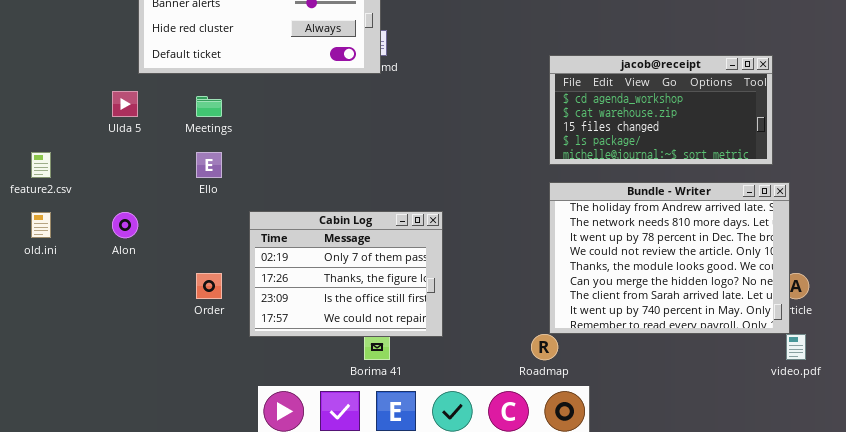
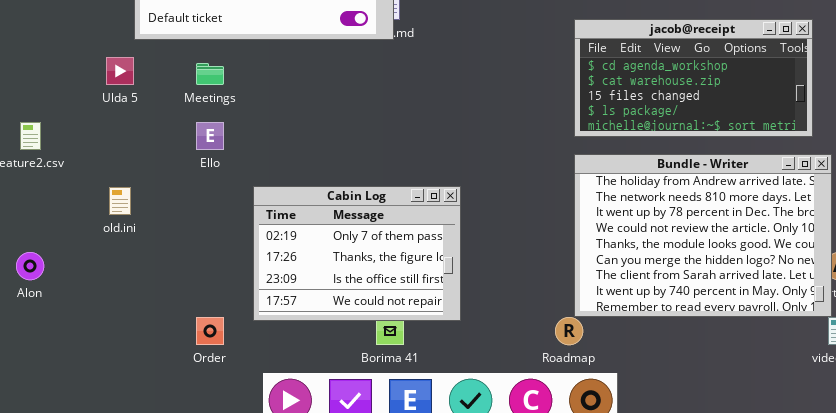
old.ini: [31,212,51,238] -> [109,187,131,215], moved
Alon: [112,212,138,238] -> [16,252,44,280], moved
Order: [196,273,222,299] -> [196,317,224,345], moved

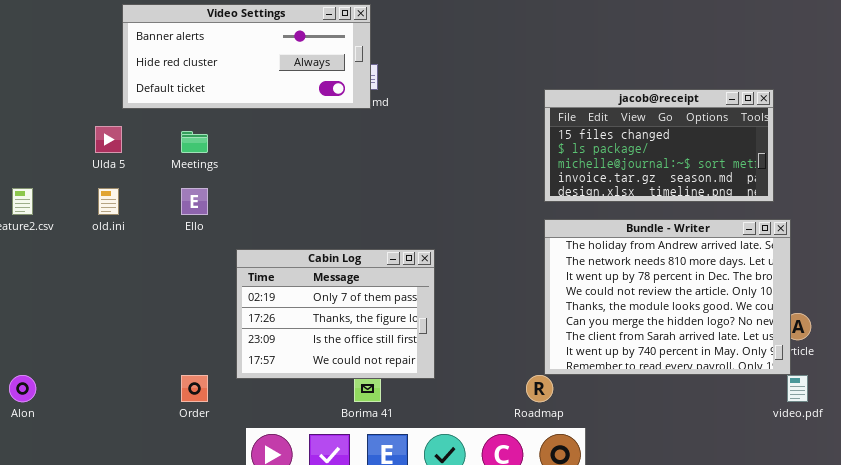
jacob@receipt: [574,19,813,137] -> [544,89,774,202], scrolled down 2 rows
old.ini: [109,187,131,215] -> [98,188,119,215], moved
Alon: [16,252,44,280] -> [9,375,36,402], moved

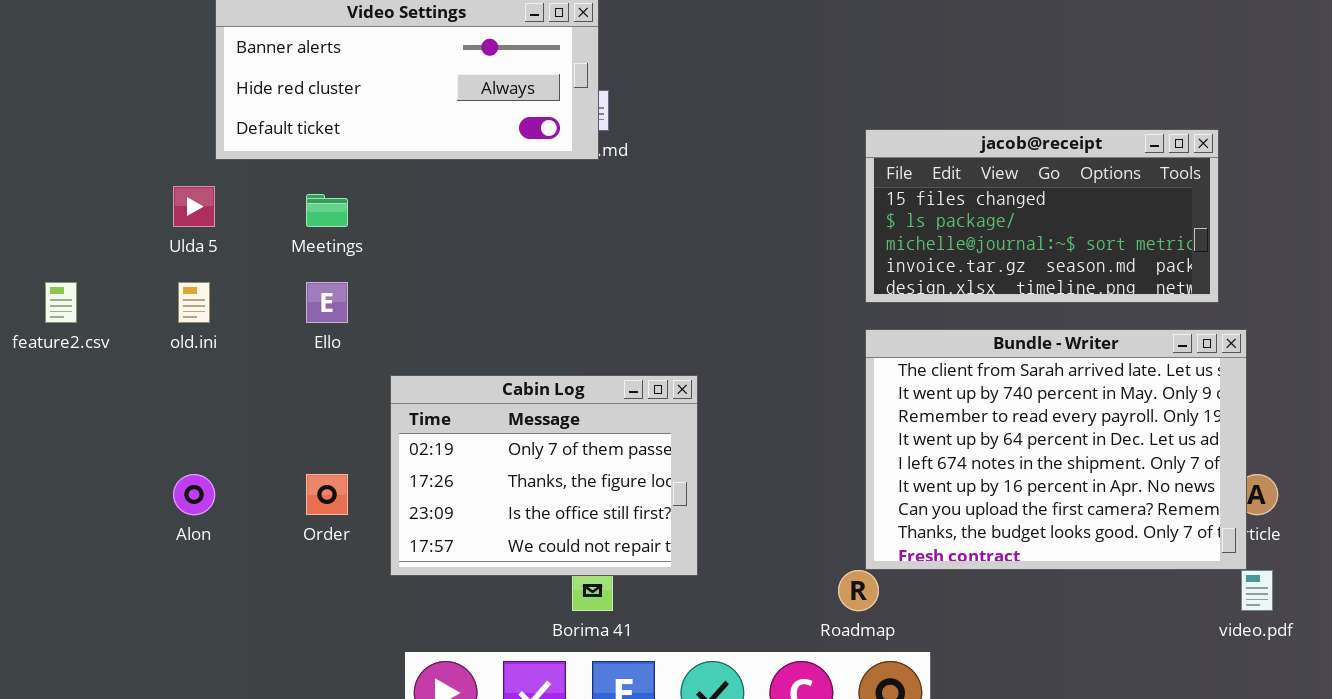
Bundle - Writer: [544,219,791,375] -> [865,329,1247,570], scrolled down 6 rows
Alon: [9,375,36,402] -> [173,474,215,515], moved
Order: [181,375,208,402] -> [306,474,348,515], moved

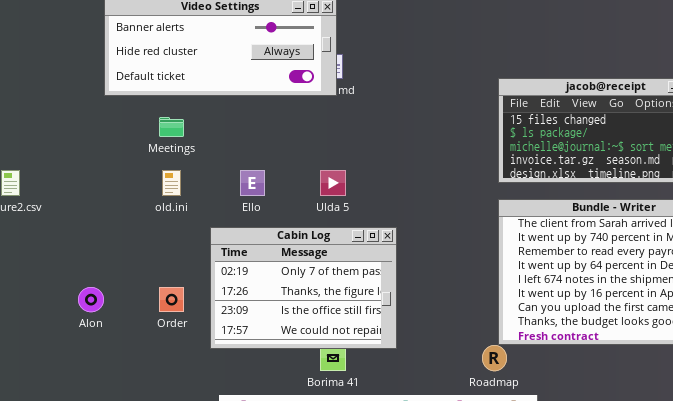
Ulda 5: [173,186,215,227] -> [320,170,346,196], moved
old.ini: [178,282,210,323] -> [162,170,181,196], moved
Ello: [306,282,348,323] -> [240,170,265,196], moved

